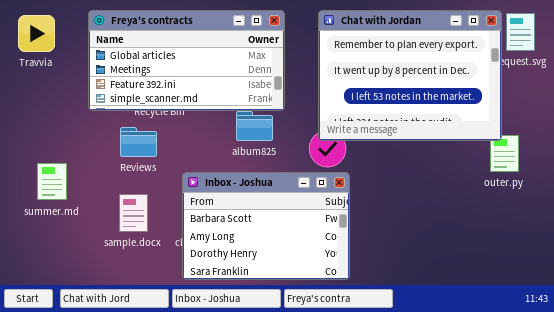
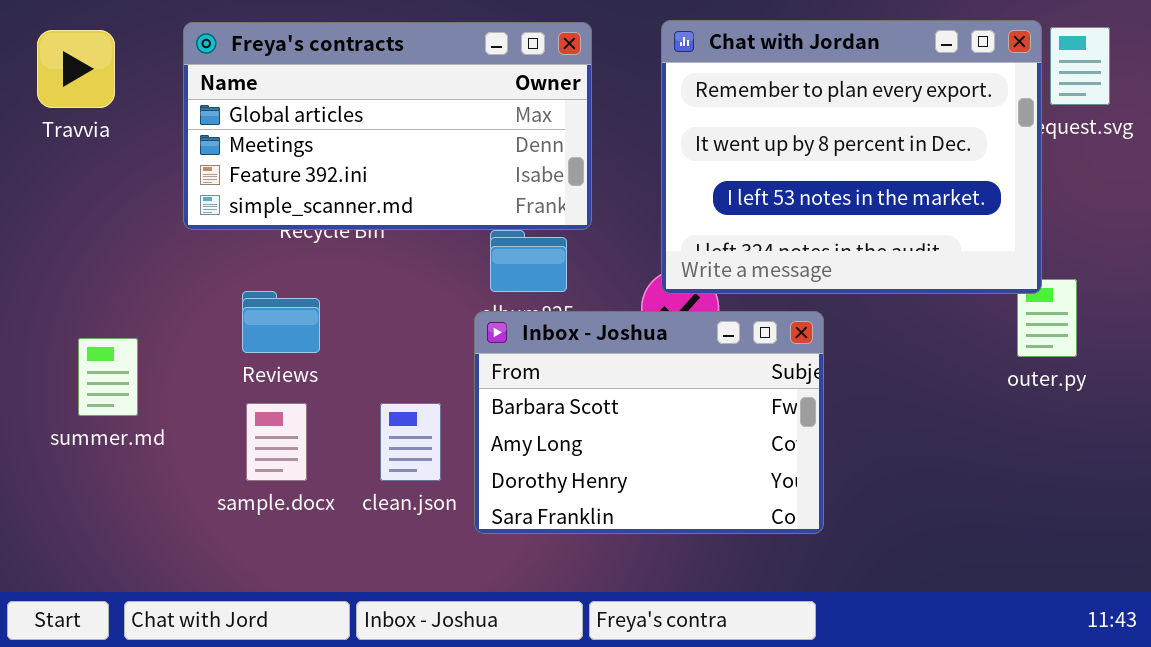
Reviews: [120,127,157,157] -> [242,291,320,353], moved
Inbox - Joshua: [182,172,350,280] -> [474,311,824,534], moved

